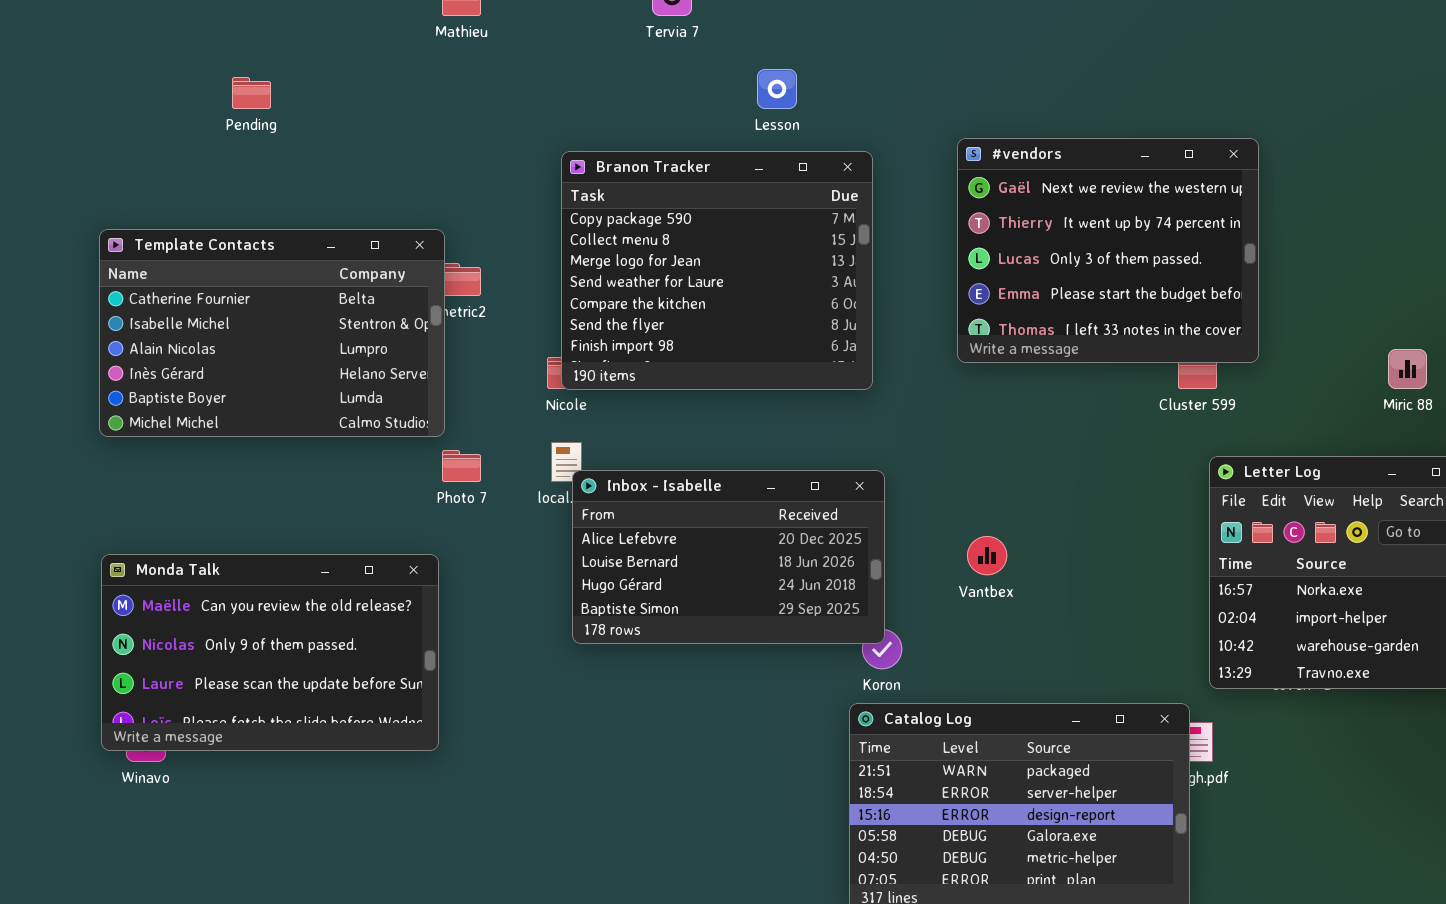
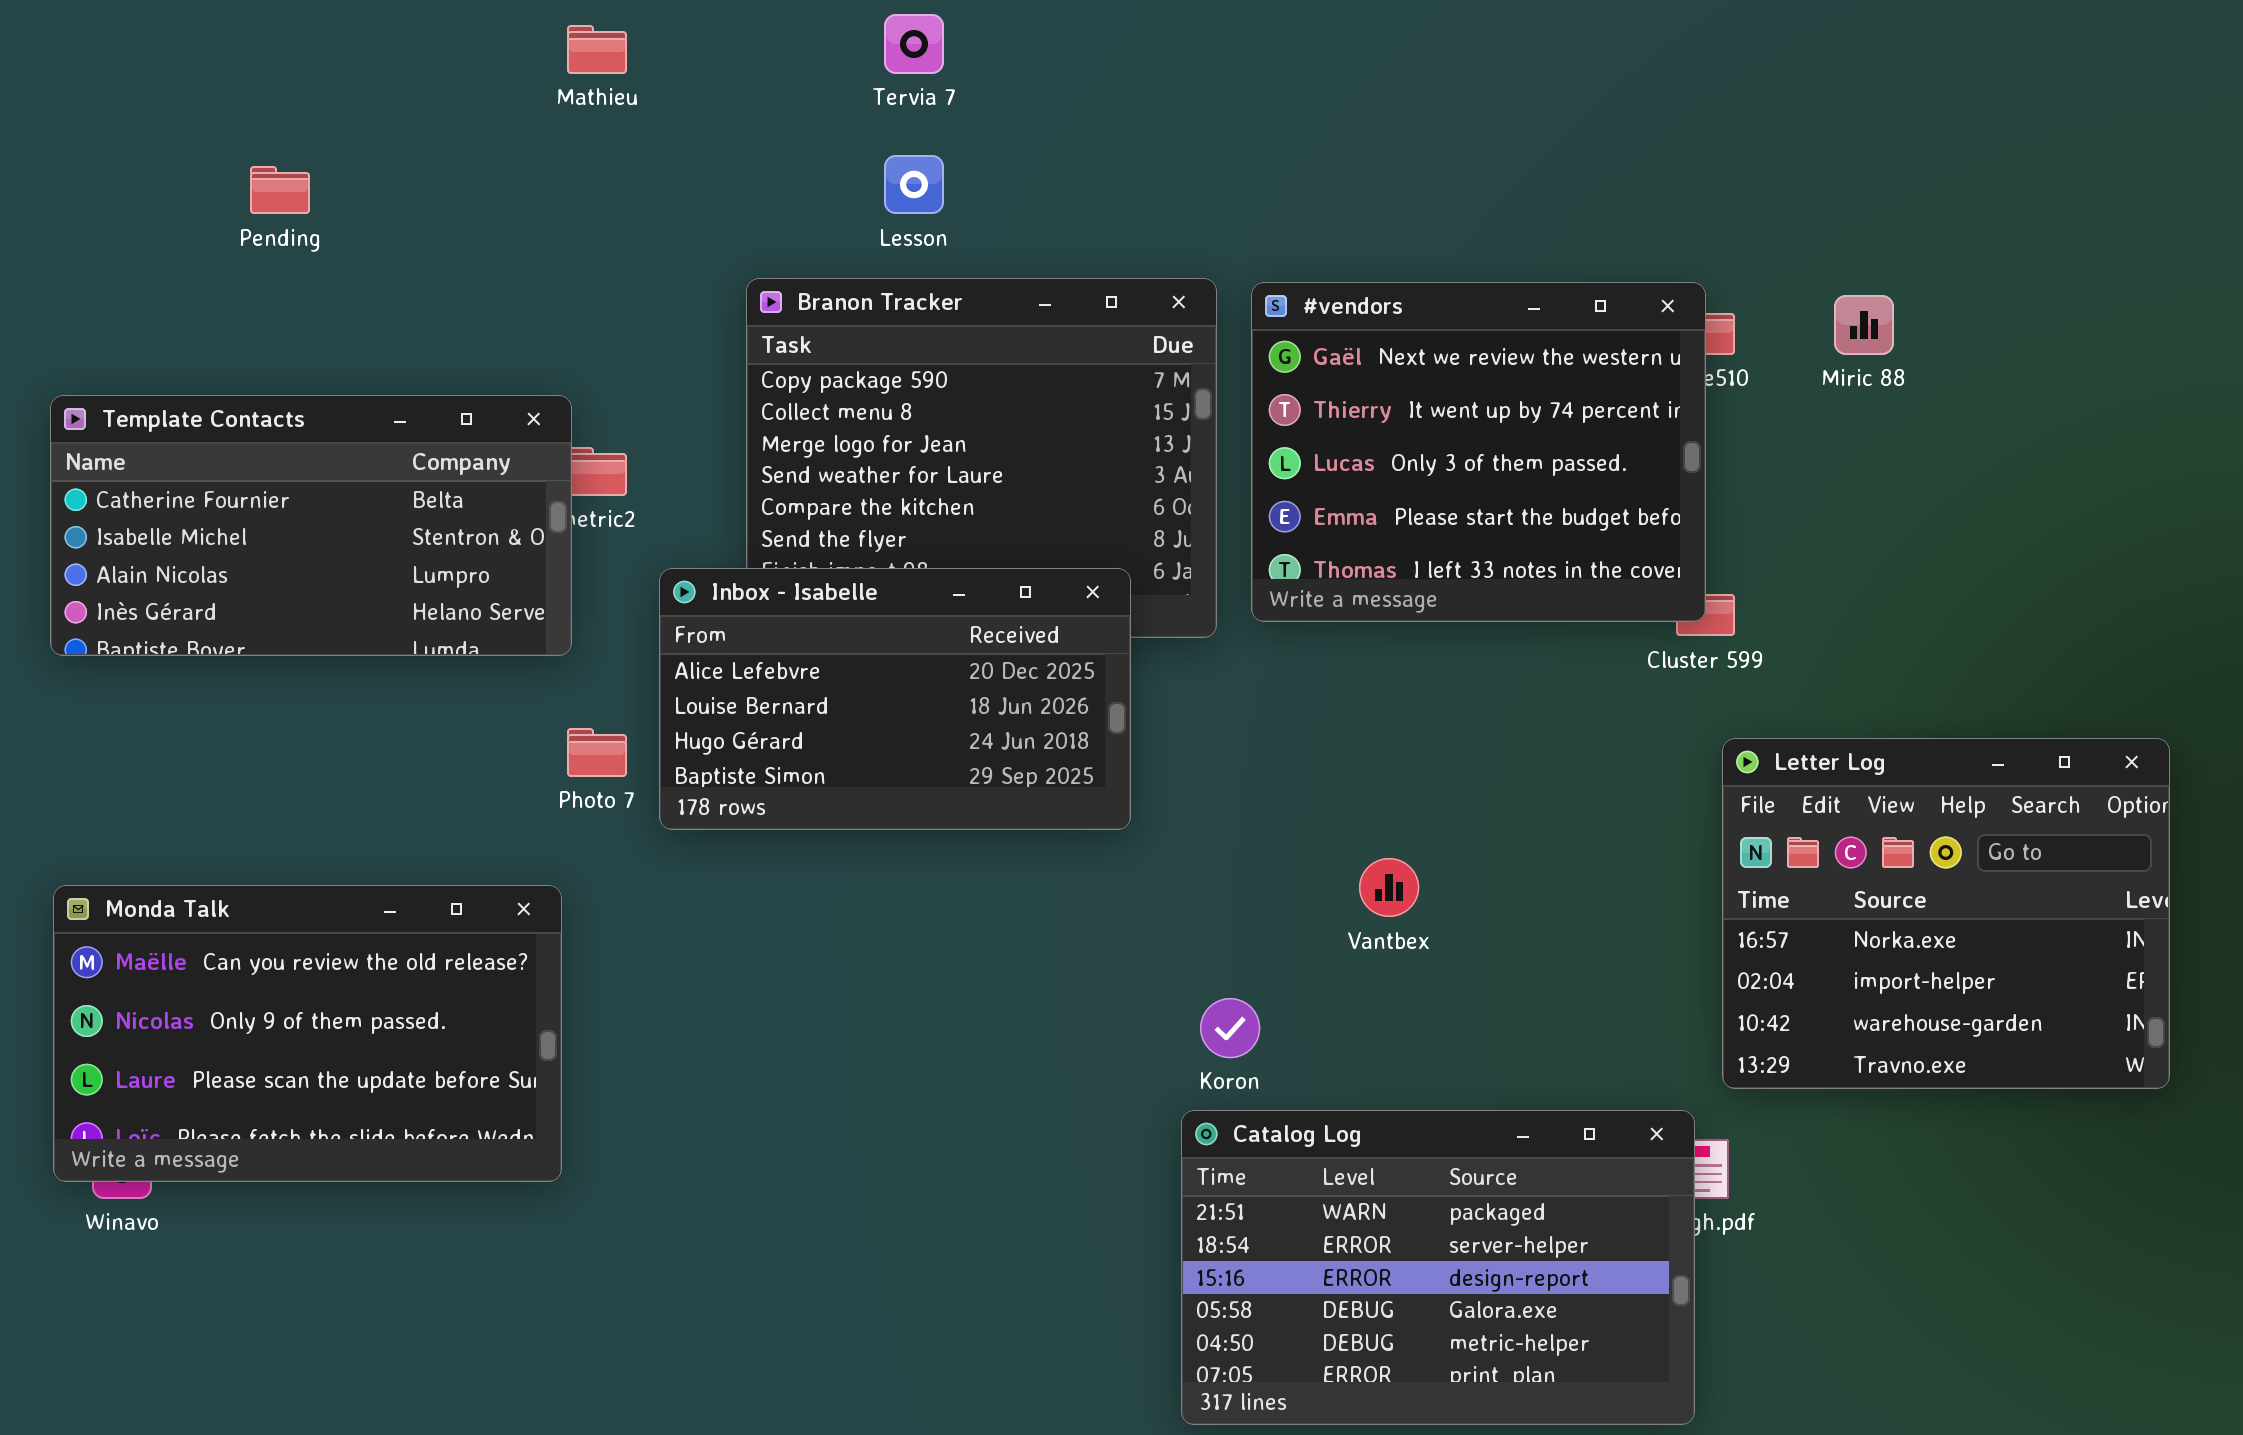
Lesson: [757,69,797,109] -> [884,155,944,214], moved
#vendors: [957,138,1259,363] -> [1251,282,1706,622], moved
Template Contacts: [99,229,445,437] -> [50,395,572,656], resized
Miric 88: [1388,349,1427,389] -> [1834,295,1894,355], moved
Inbox - Isabelle: [572,470,885,644] -> [659,568,1131,830], moved

